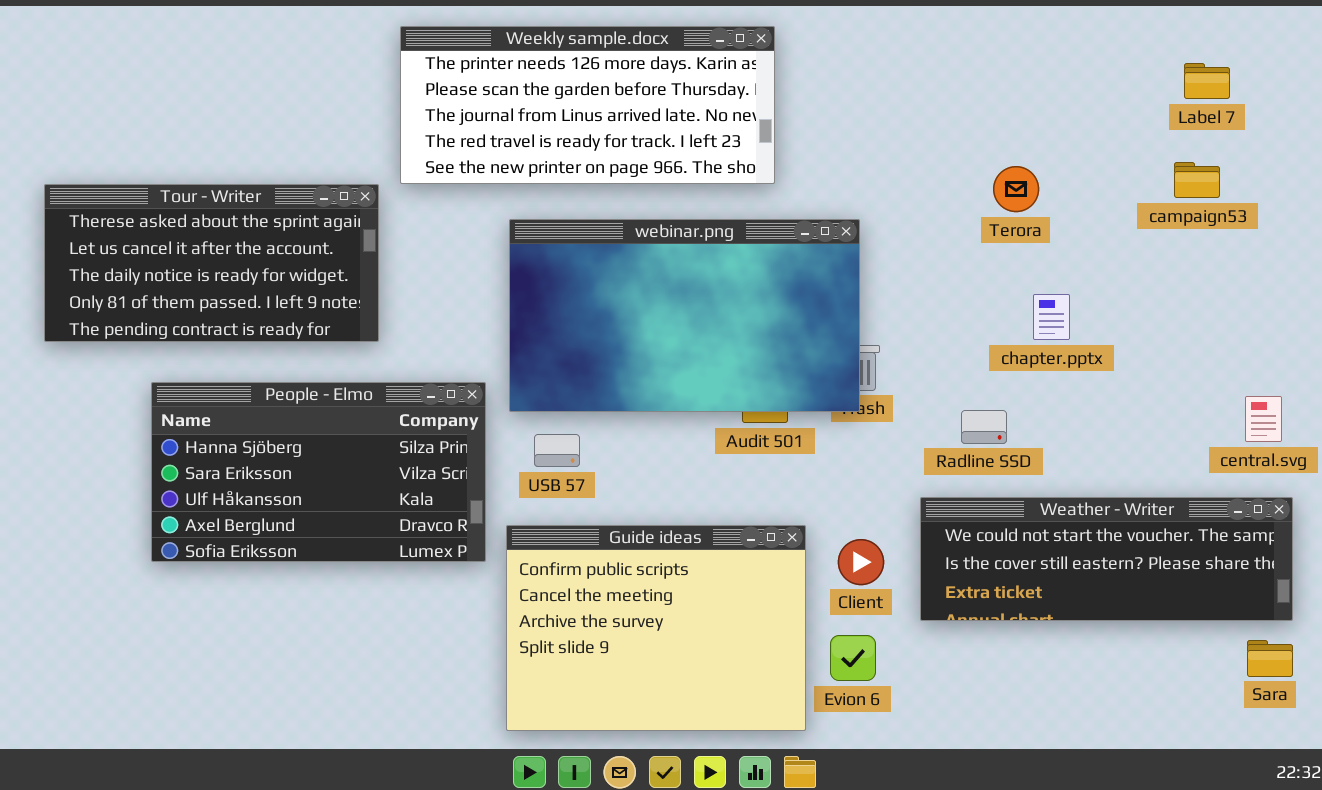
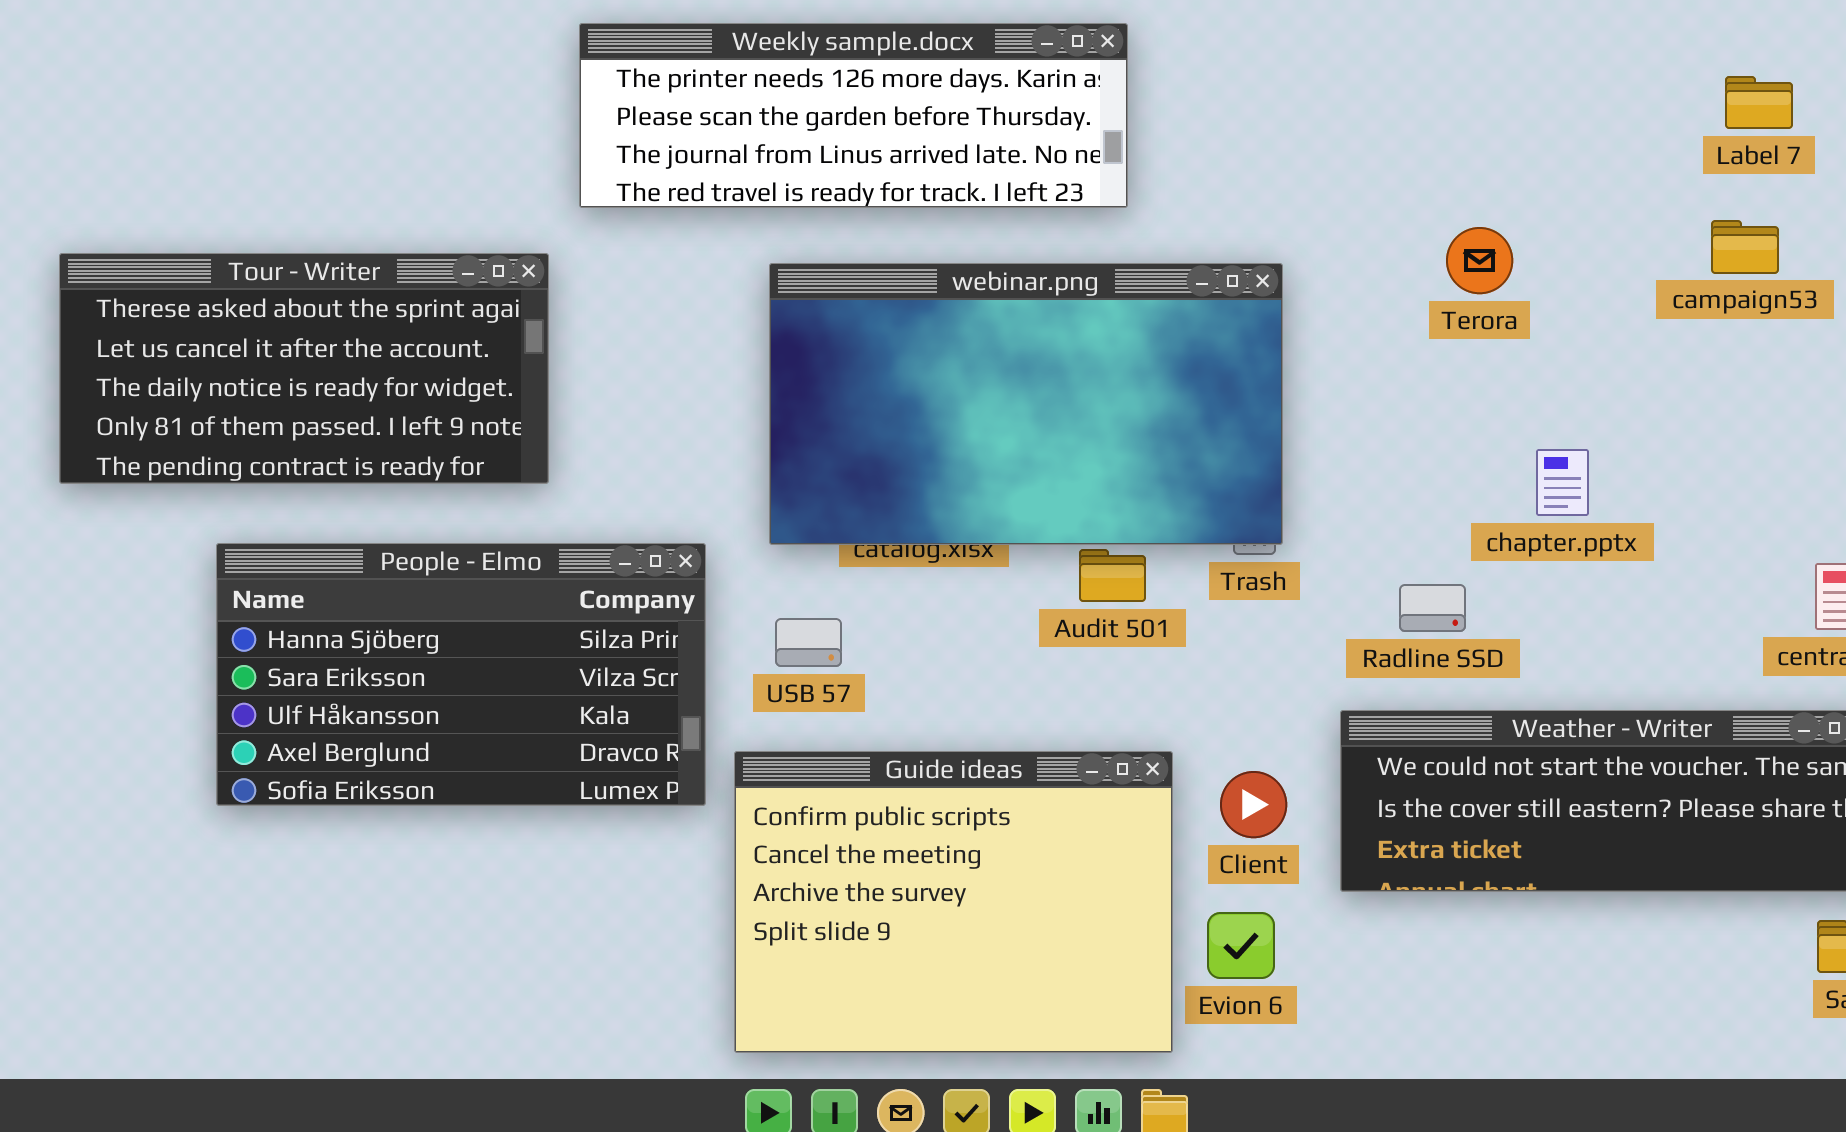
Weekly sample.docx: [400,26,775,184] -> [579,23,1128,208], resized
webinar.png: [509,219,860,412] -> [769,263,1283,545], moved
chapter.pptx: [1033,294,1070,340] -> [1536,449,1589,516], moved

